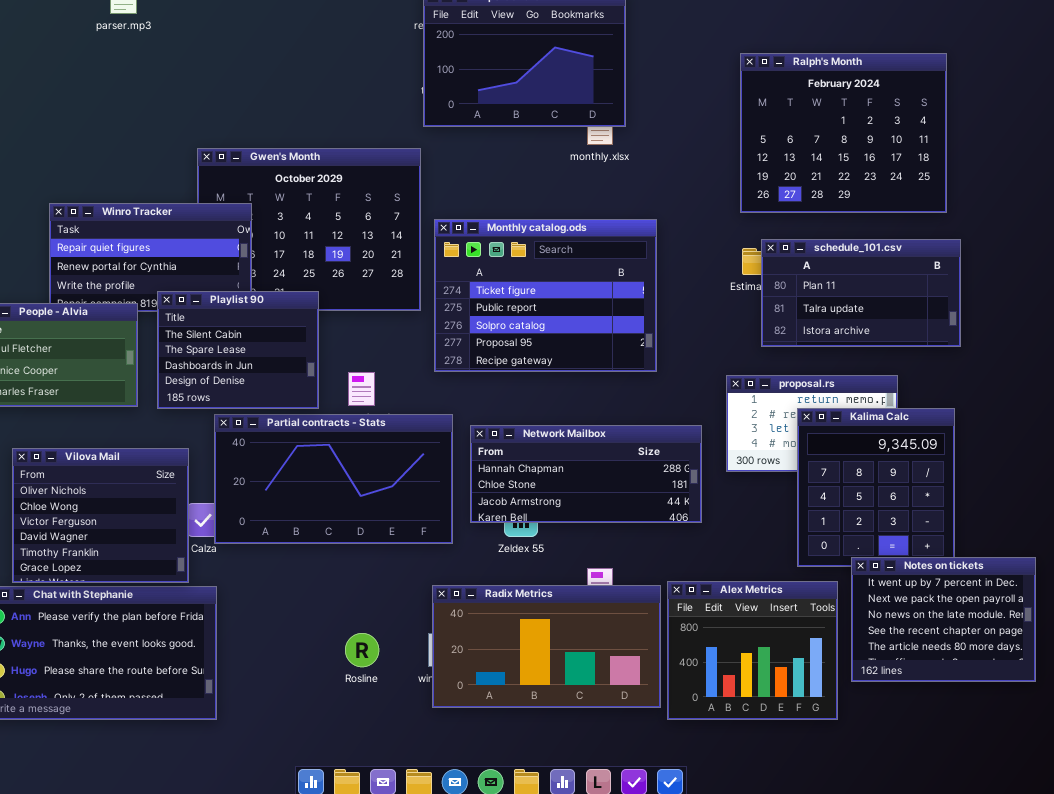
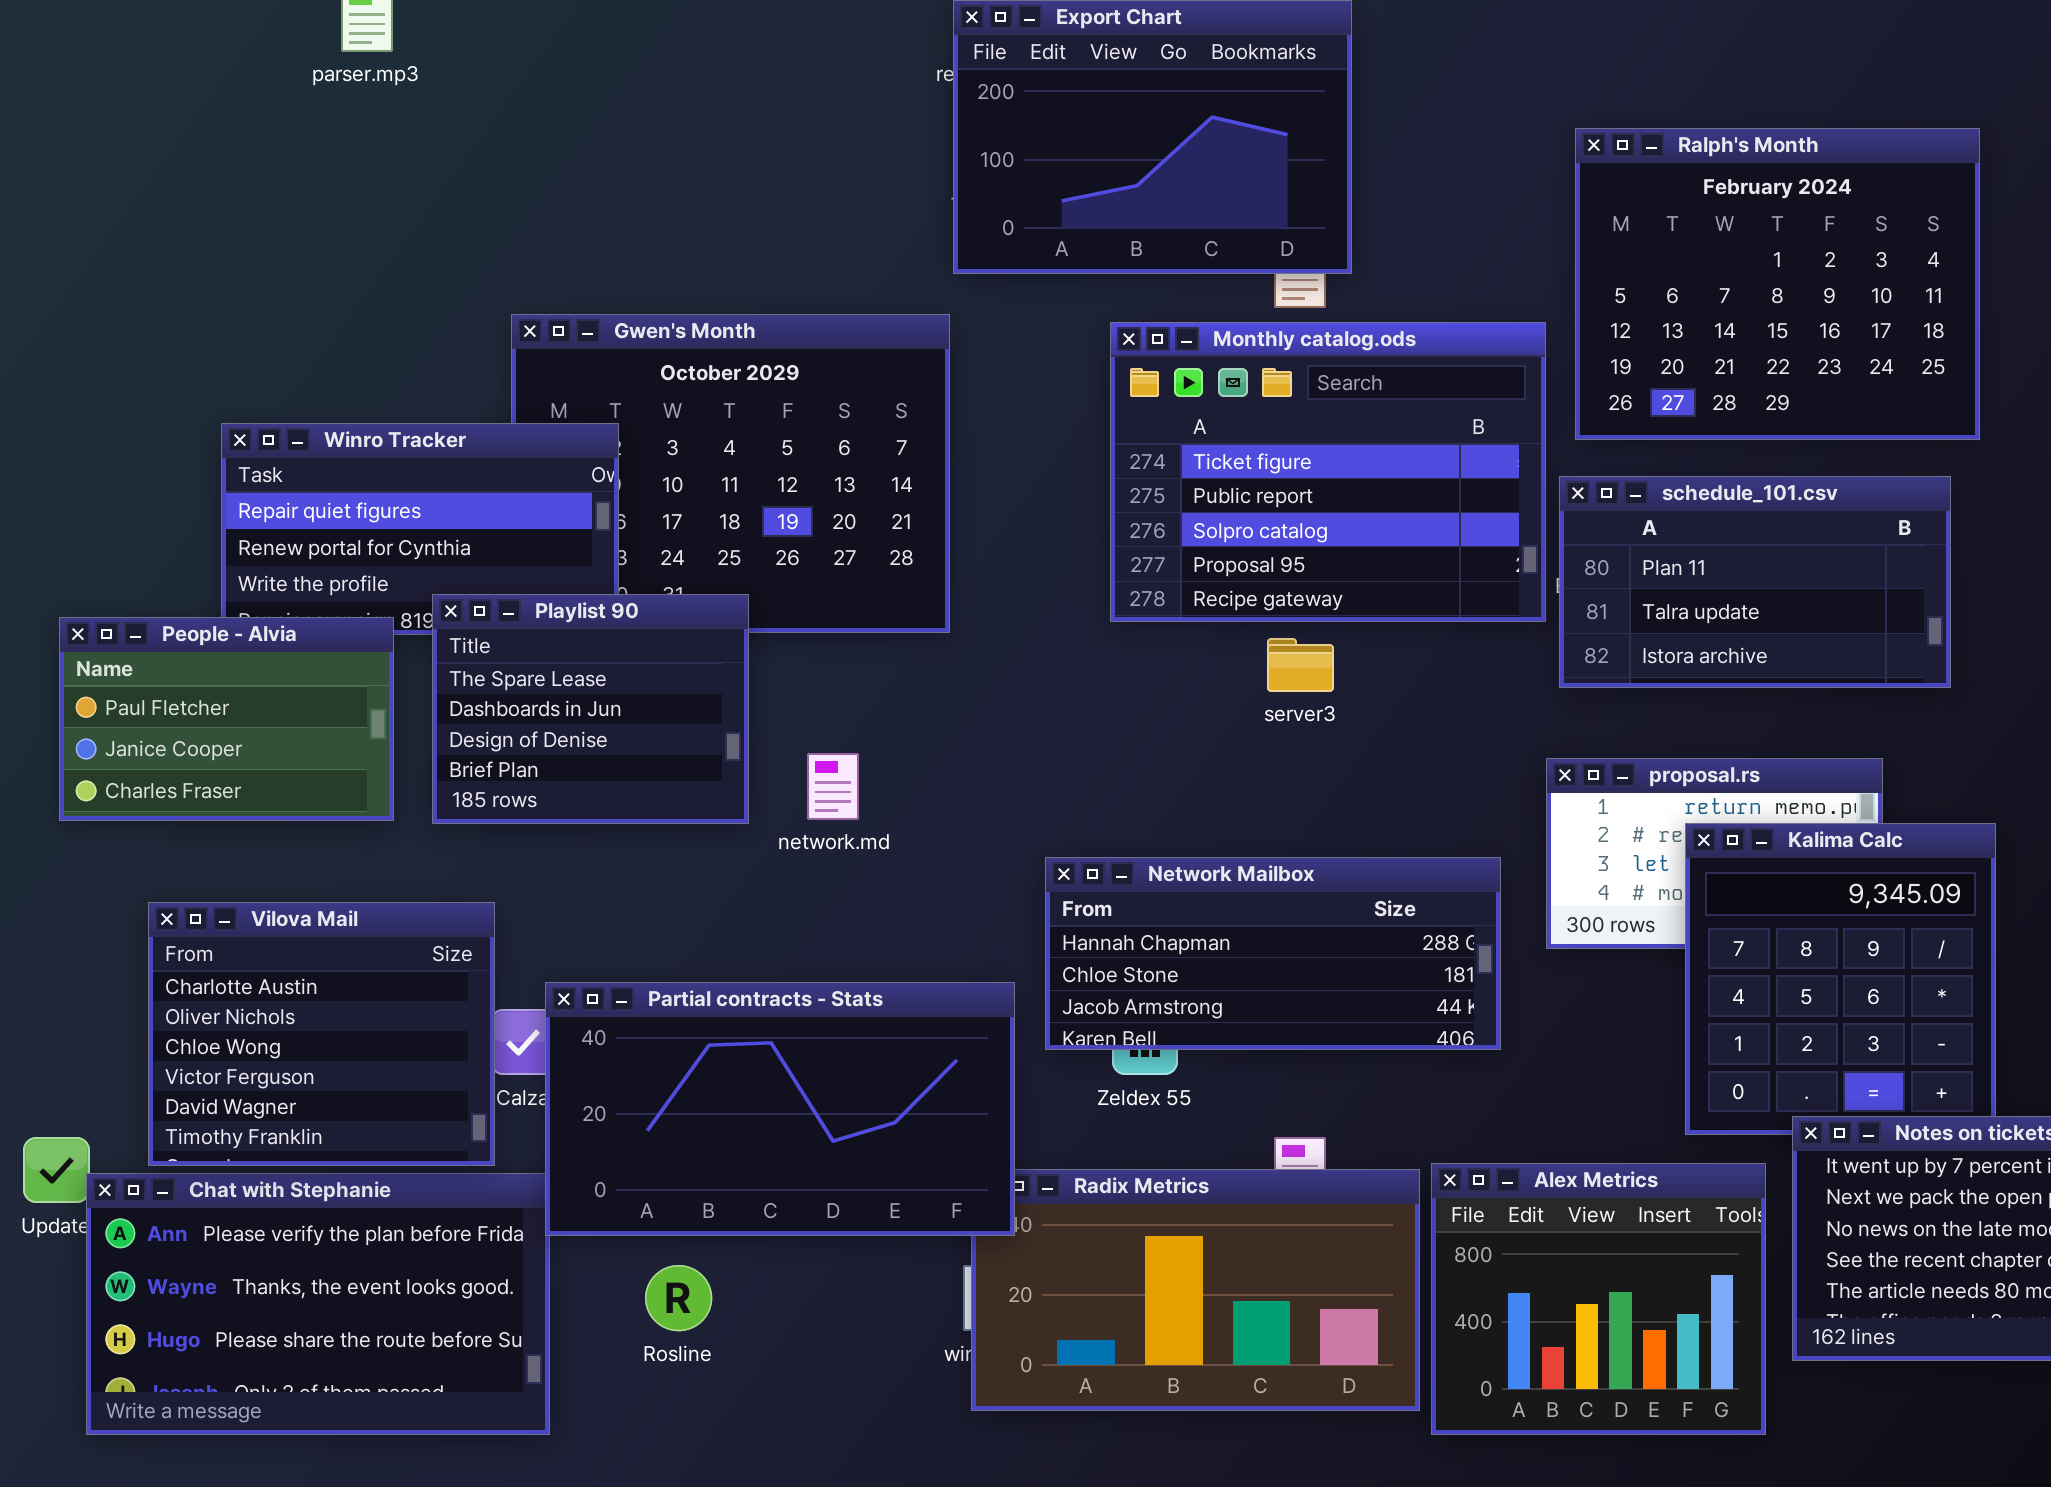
Monthly catalog.ods: [434,219,657,372] -> [1110,322,1546,622], moved
schedule_101.csv: [761,239,961,347] -> [1559,476,1951,688], moved
Playlist 90: [157,291,319,409] -> [432,594,749,824], scrolled down 1 row
Partial contracts - Stats: [214,414,453,544] -> [545,982,1015,1236], moved
Vilova Mail: [12,448,189,583] -> [148,902,495,1166], scrolled up 1 row
Rosline: [345,633,379,667] -> [645,1265,712,1331], moved

